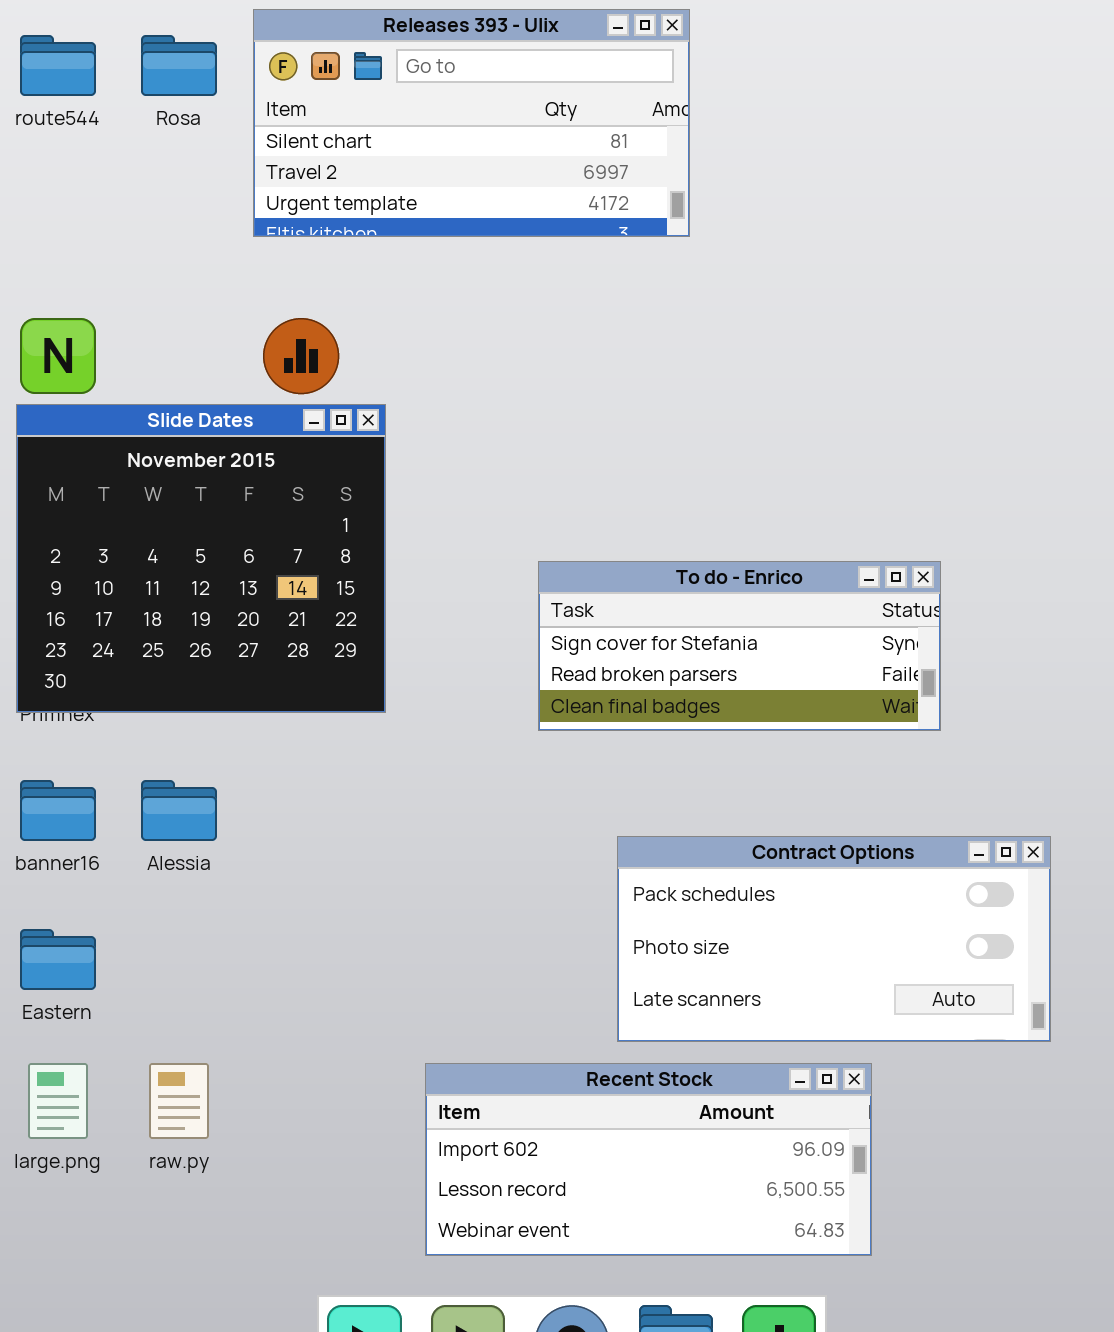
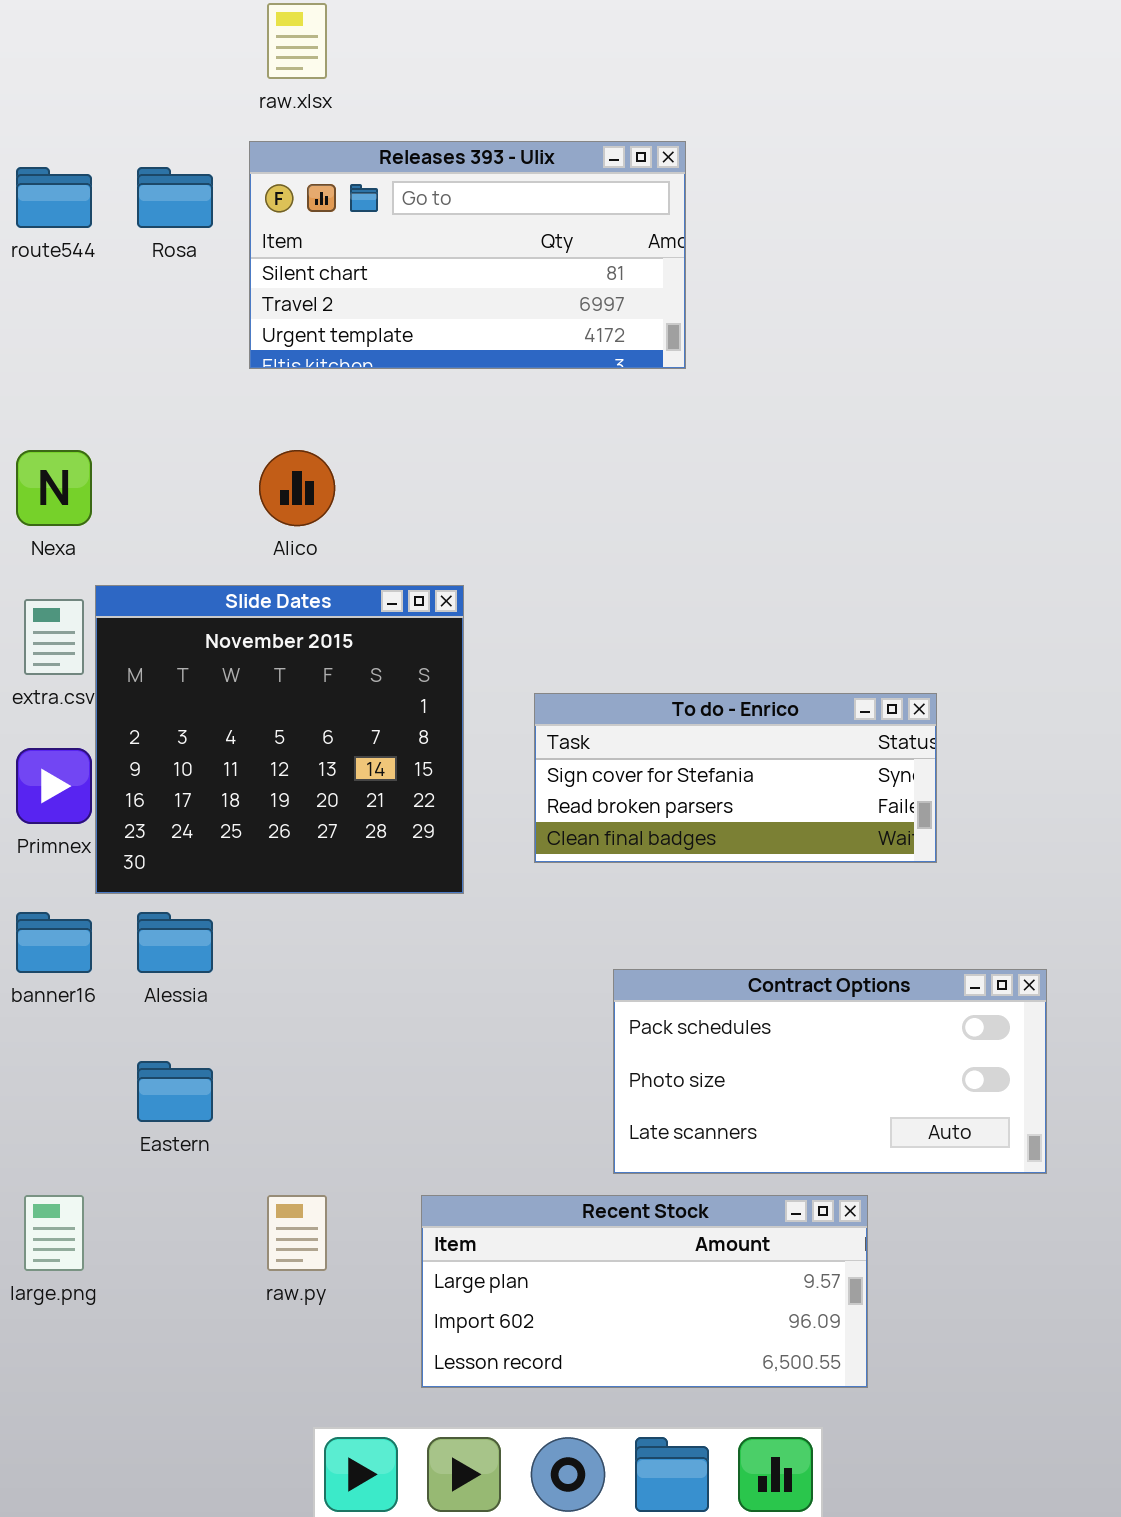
Slide Dates: [16,404,386,713] -> [95,585,464,894], moved
Eastern: [20,929,96,990] -> [137,1061,213,1122], moved
raw.py: [149,1063,209,1139] -> [267,1195,327,1271], moved
Recent Stock: [425,1063,872,1256] -> [421,1195,868,1388], scrolled up 1 row

